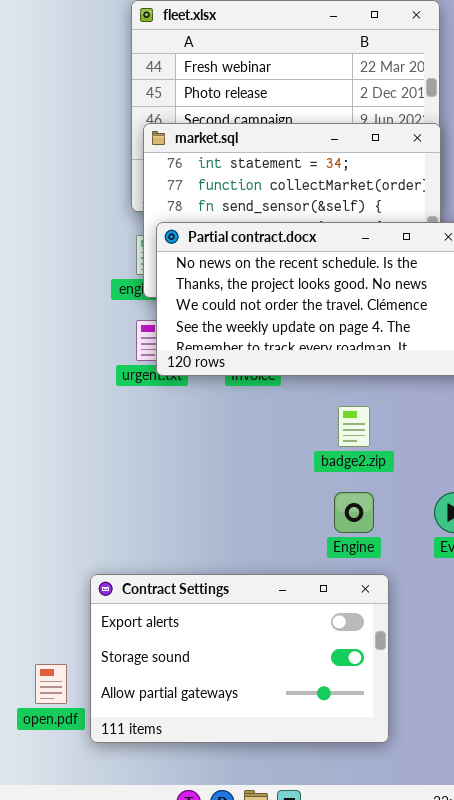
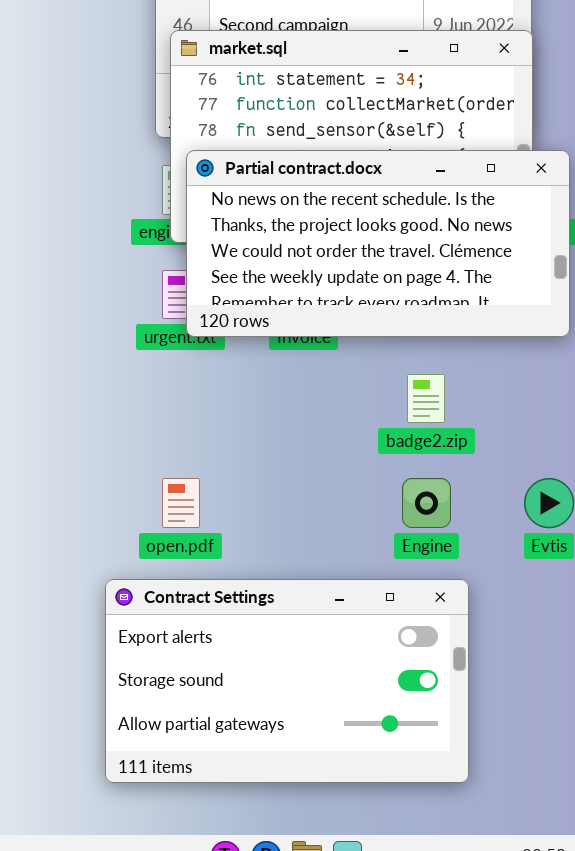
open.pdf: [35,664,67,704] -> [162,478,200,528], moved

